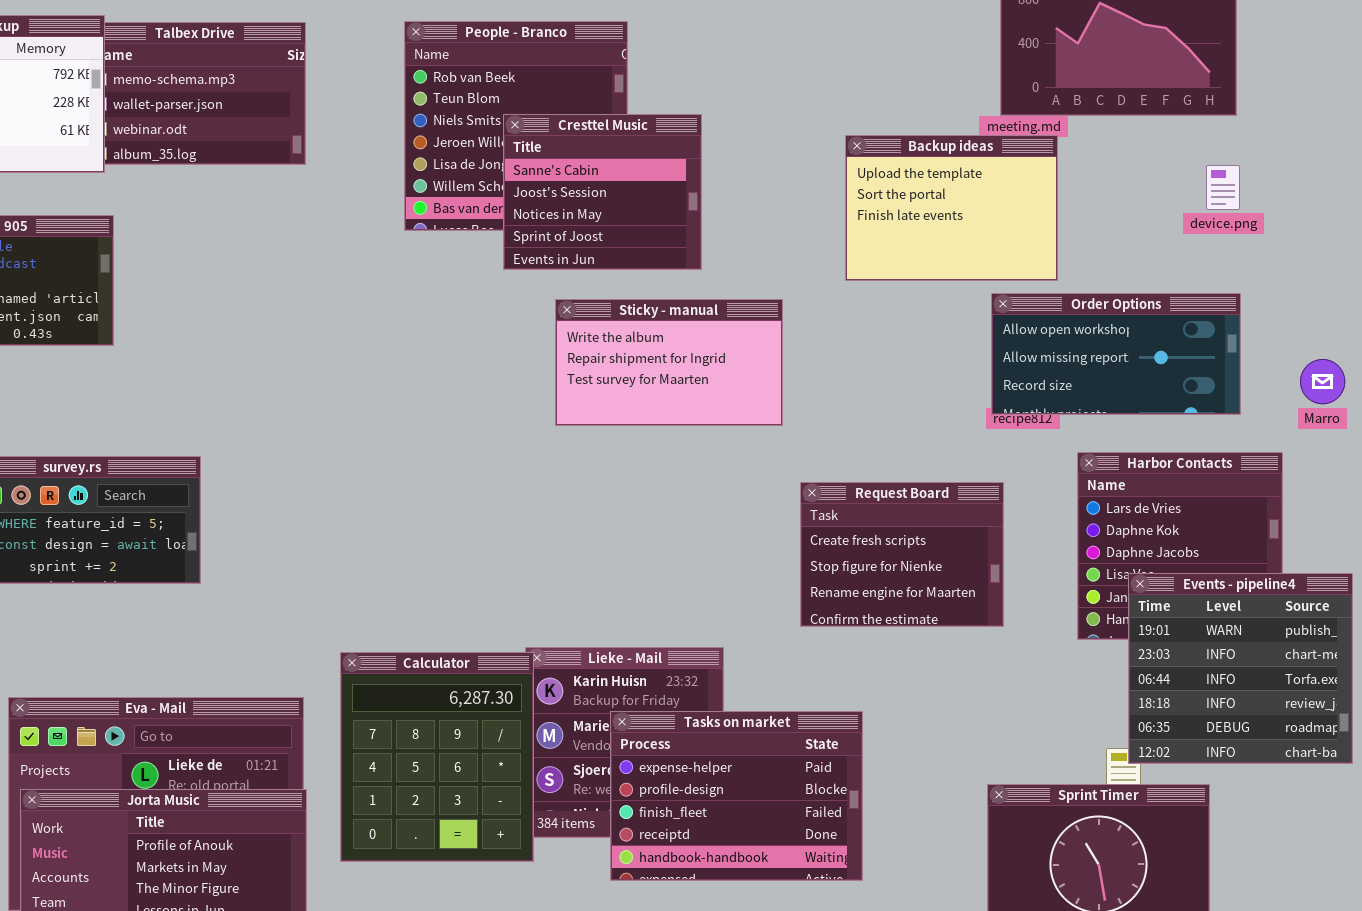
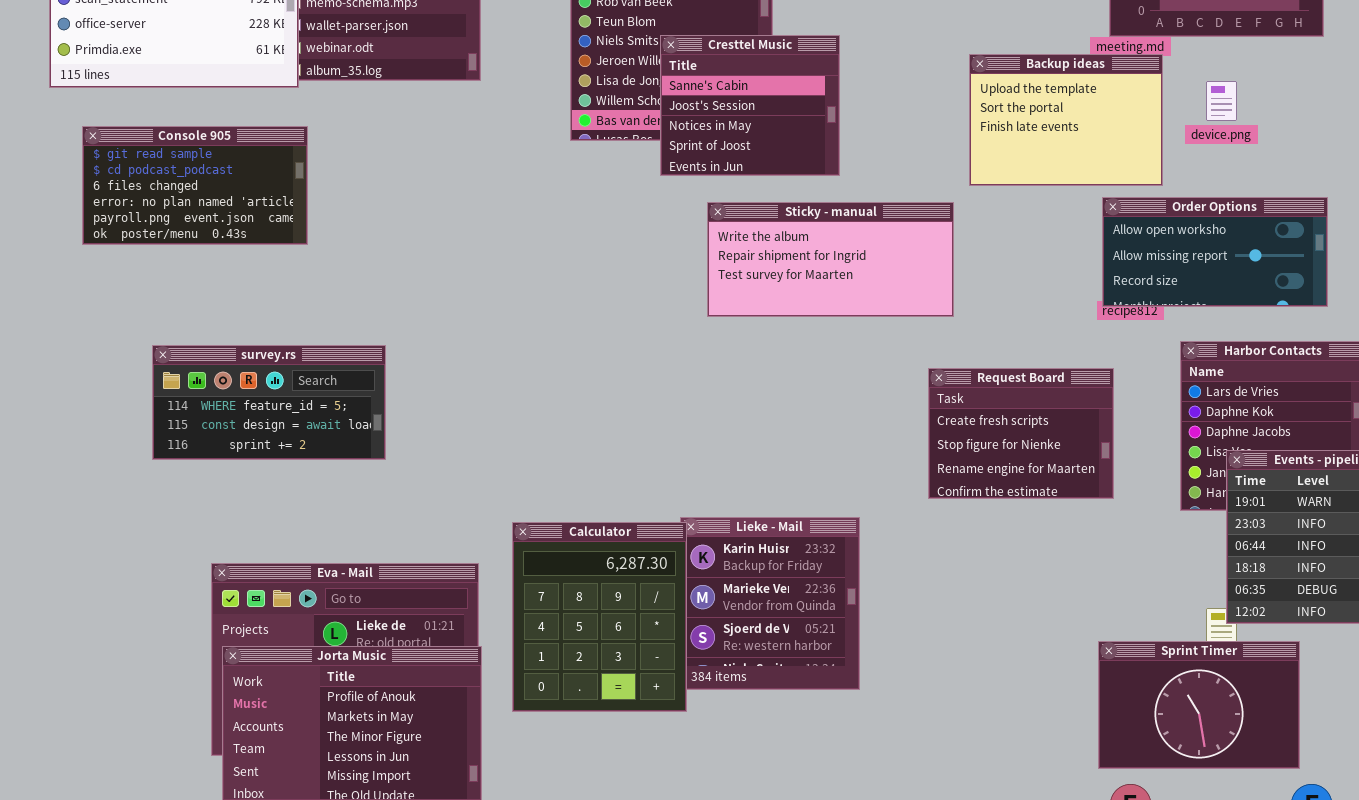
device.png: [1206,165,1240,210] -> [1206,81,1237,121], moved
Sticky - manual: [555,299,783,426] -> [707,202,954,317], resized
Tasks on market: [610,711,863,881] -> none, closed

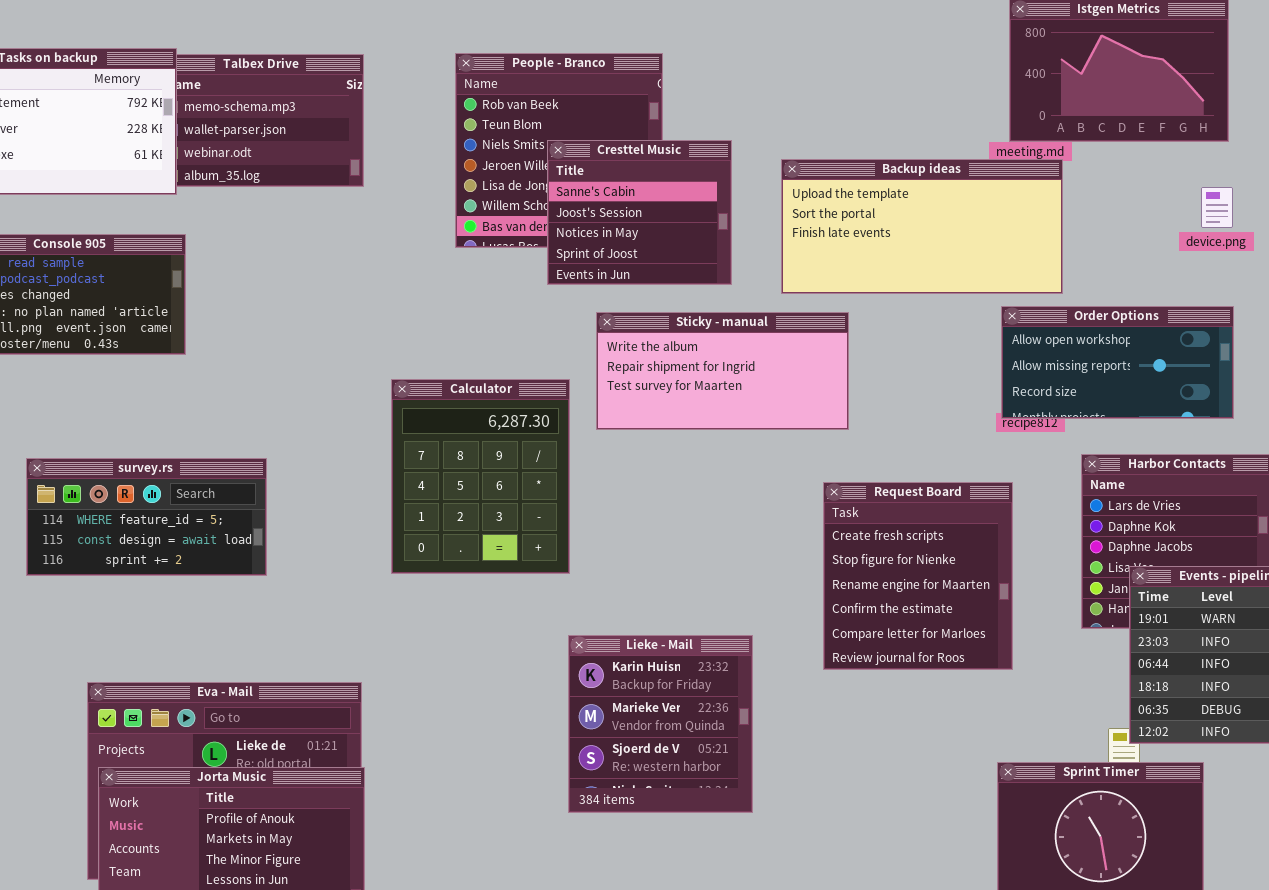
Backup ideas: [969,54,1163,186] -> [781,159,1063,294], resized
device.png: [1206,81,1237,121] -> [1201,187,1233,228], moved
Request Board: [928,368,1114,499] -> [823,482,1013,670], resized
Calculator: [512,522,687,712] -> [391,379,570,574], moved

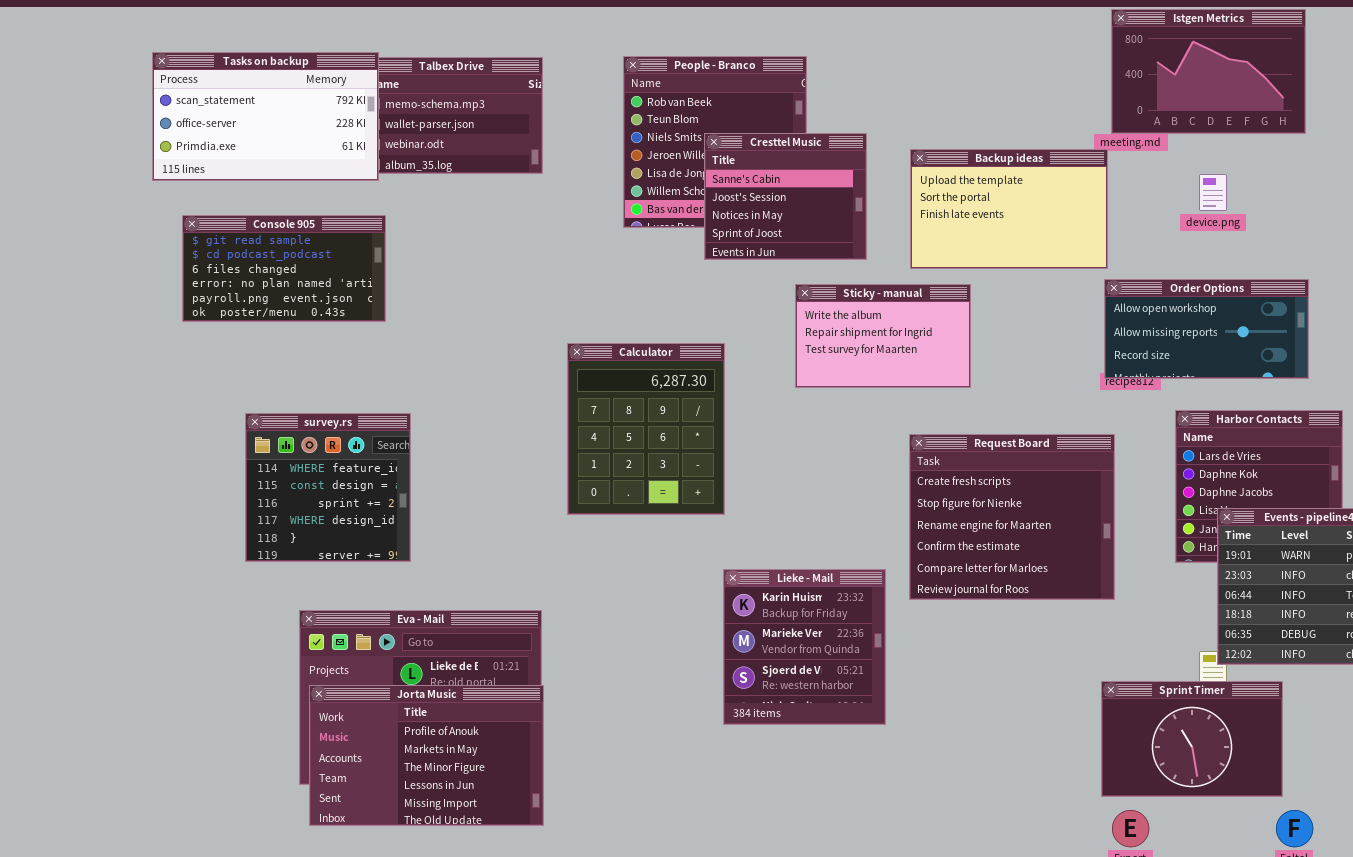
Backup ideas: [781,159,1063,294] -> [910,149,1108,269], resized
device.png: [1201,187,1233,228] -> [1199,174,1227,211], moved
Sticky - manual: [596,312,849,430] -> [795,284,971,388], resized
survey.rs: [26,458,267,576] -> [245,413,411,562], resized
Request Board: [823,482,1013,670] -> [909,434,1115,600], resized

